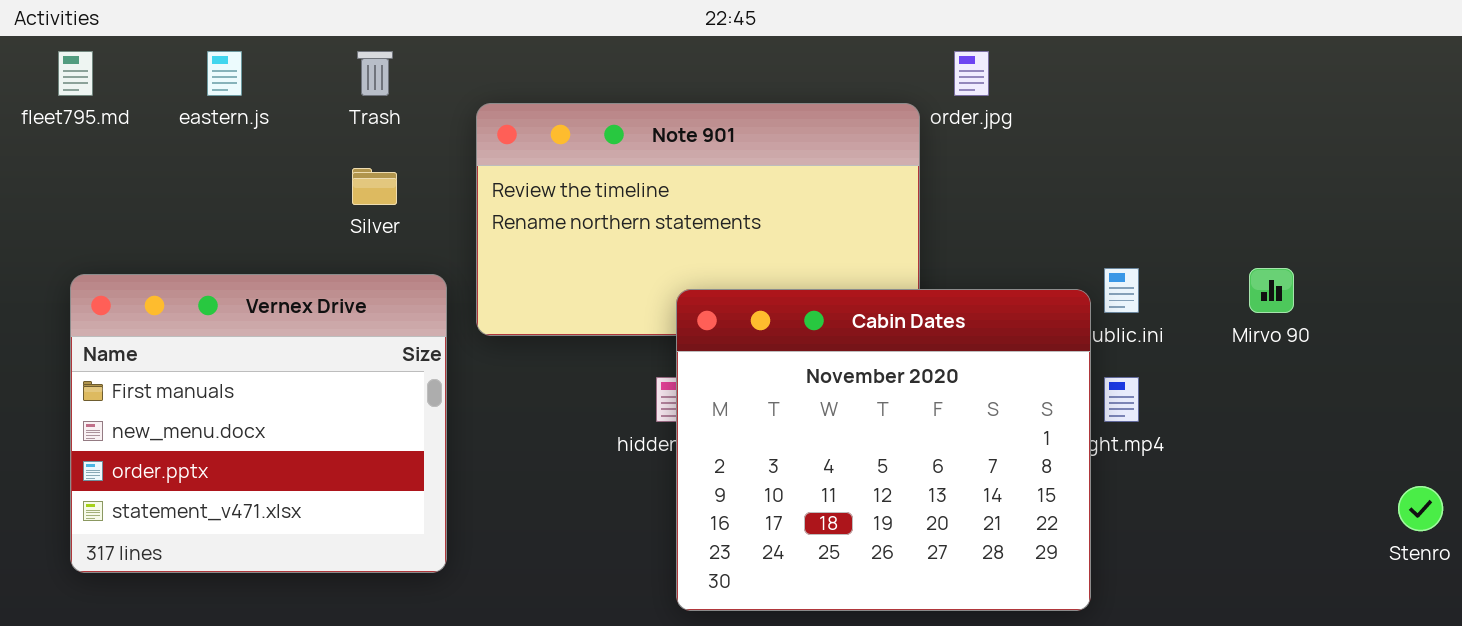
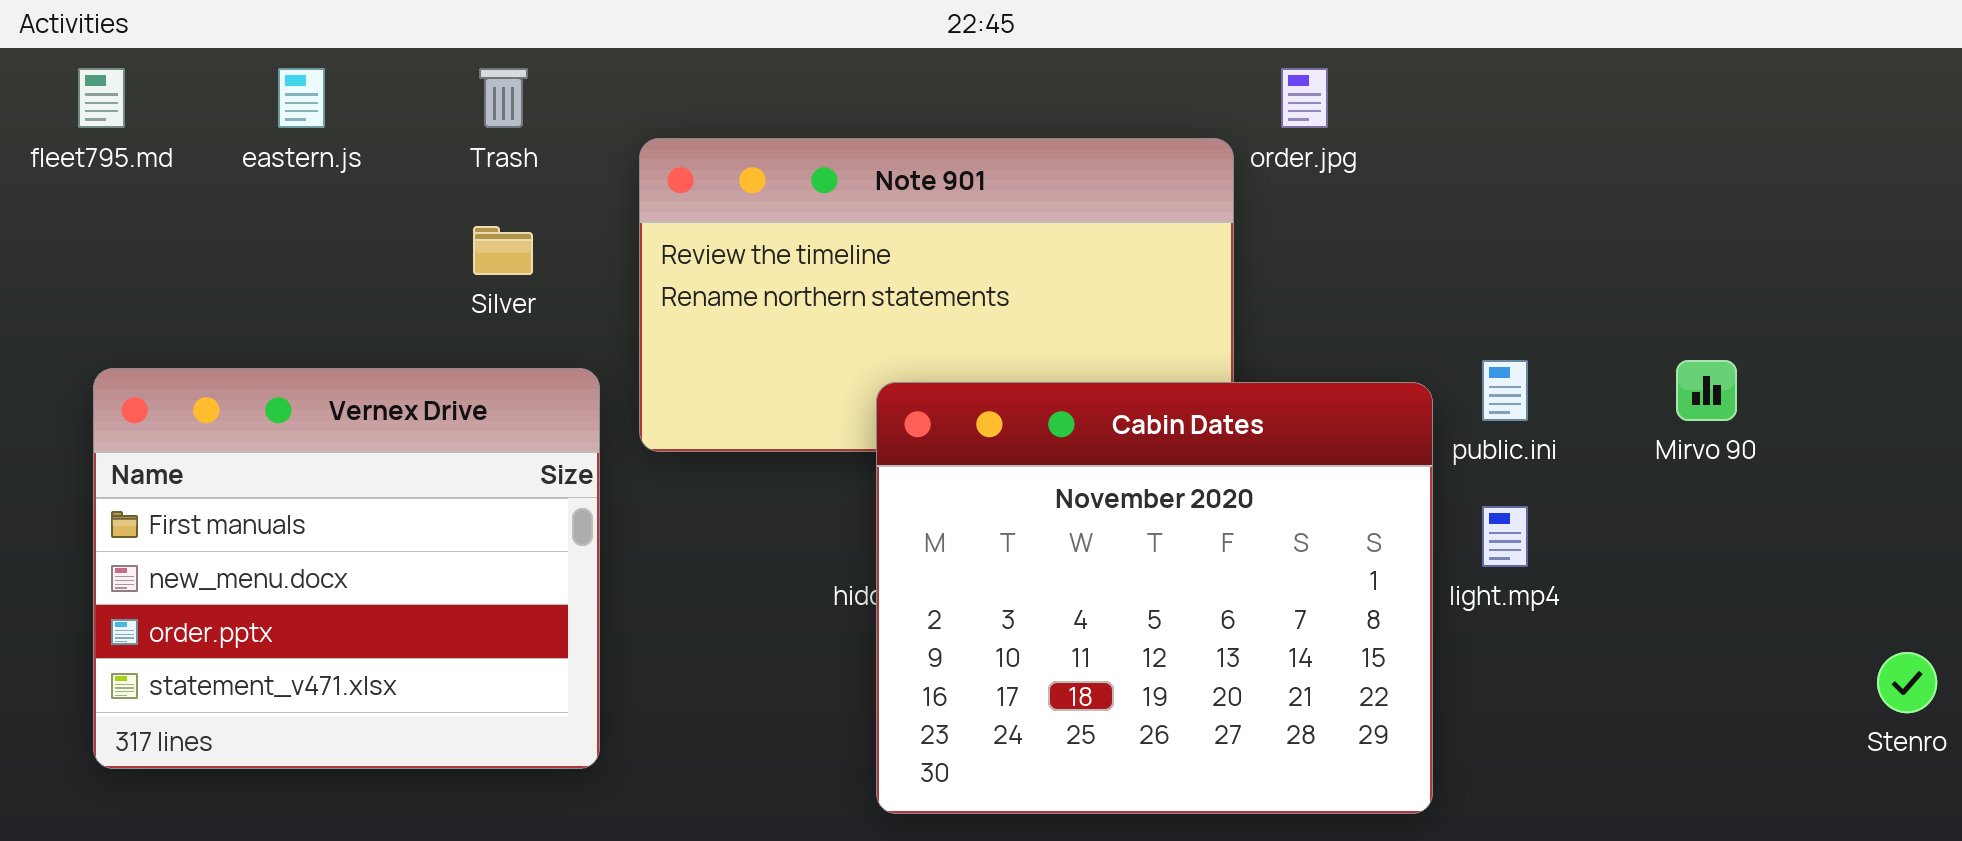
Cabin Dates: [676,289,1091,611] -> [876,382,1433,814], moved

